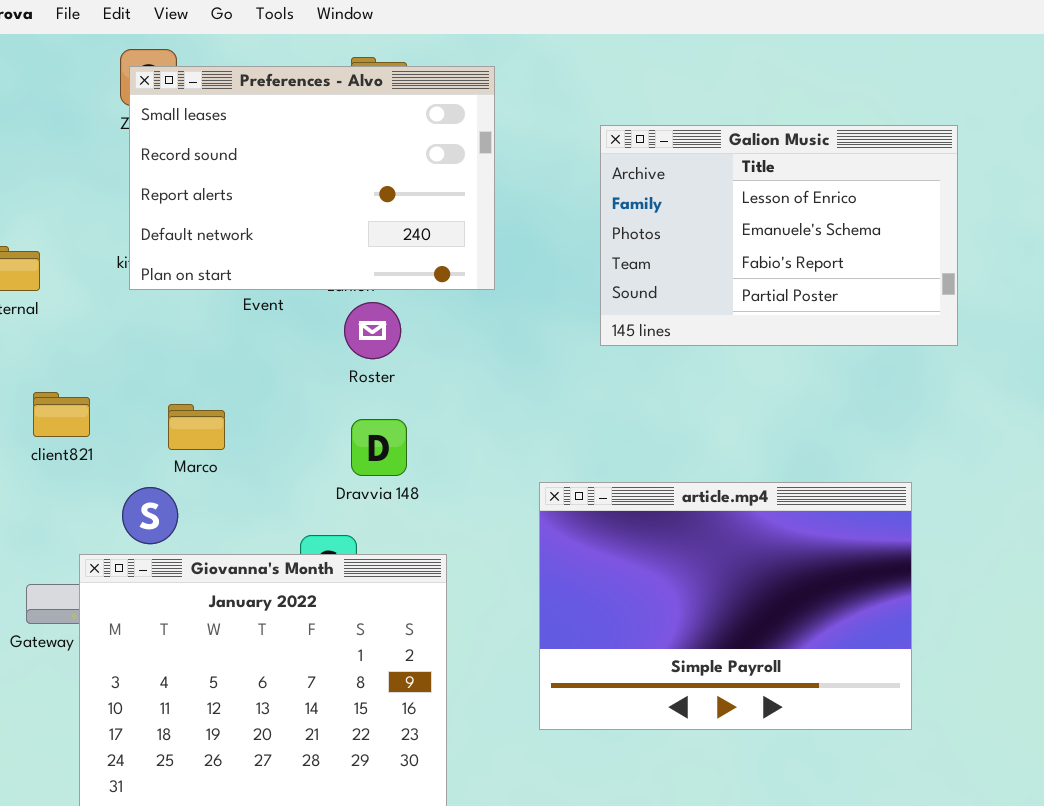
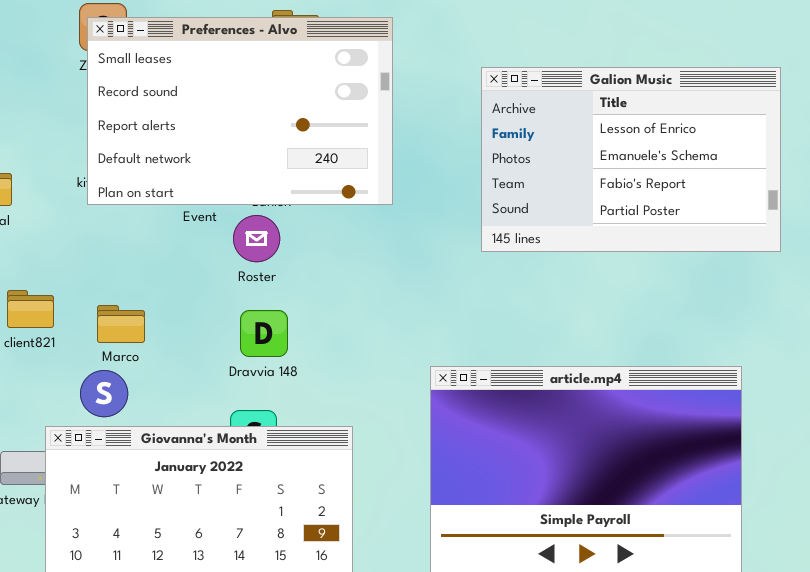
Roster: [344,302,401,359] -> [233,215,280,262], moved
Marco: [168,404,225,450] -> [97,305,145,343], moved
Dravvia 148: [351,419,407,476] -> [240,310,288,357], moved

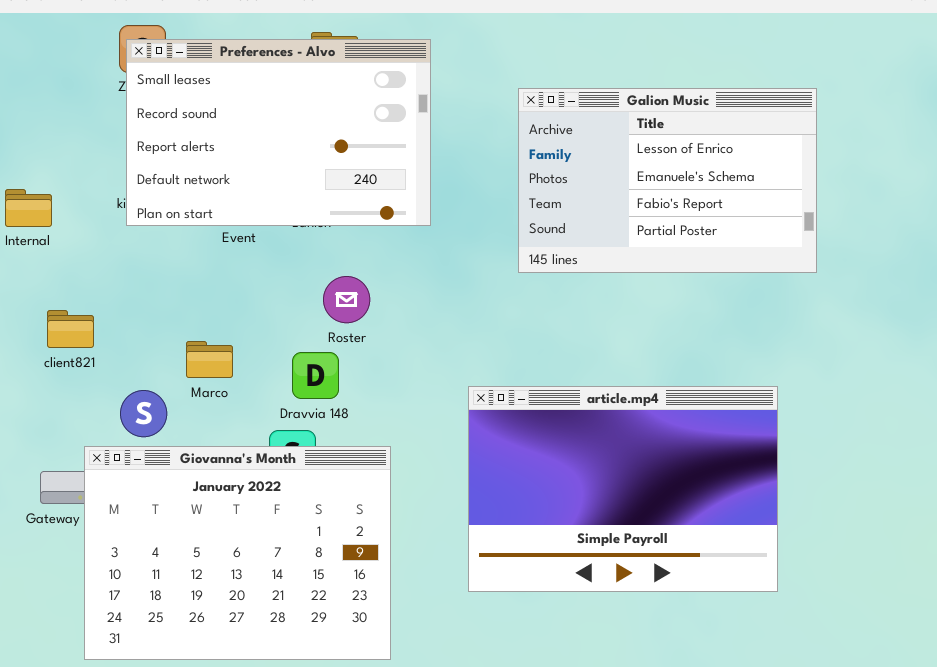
Roster: [233,215,280,262] -> [323,276,370,323], moved
Marco: [97,305,145,343] -> [186,341,233,378], moved
Dravvia 148: [240,310,288,357] -> [292,352,339,399], moved

